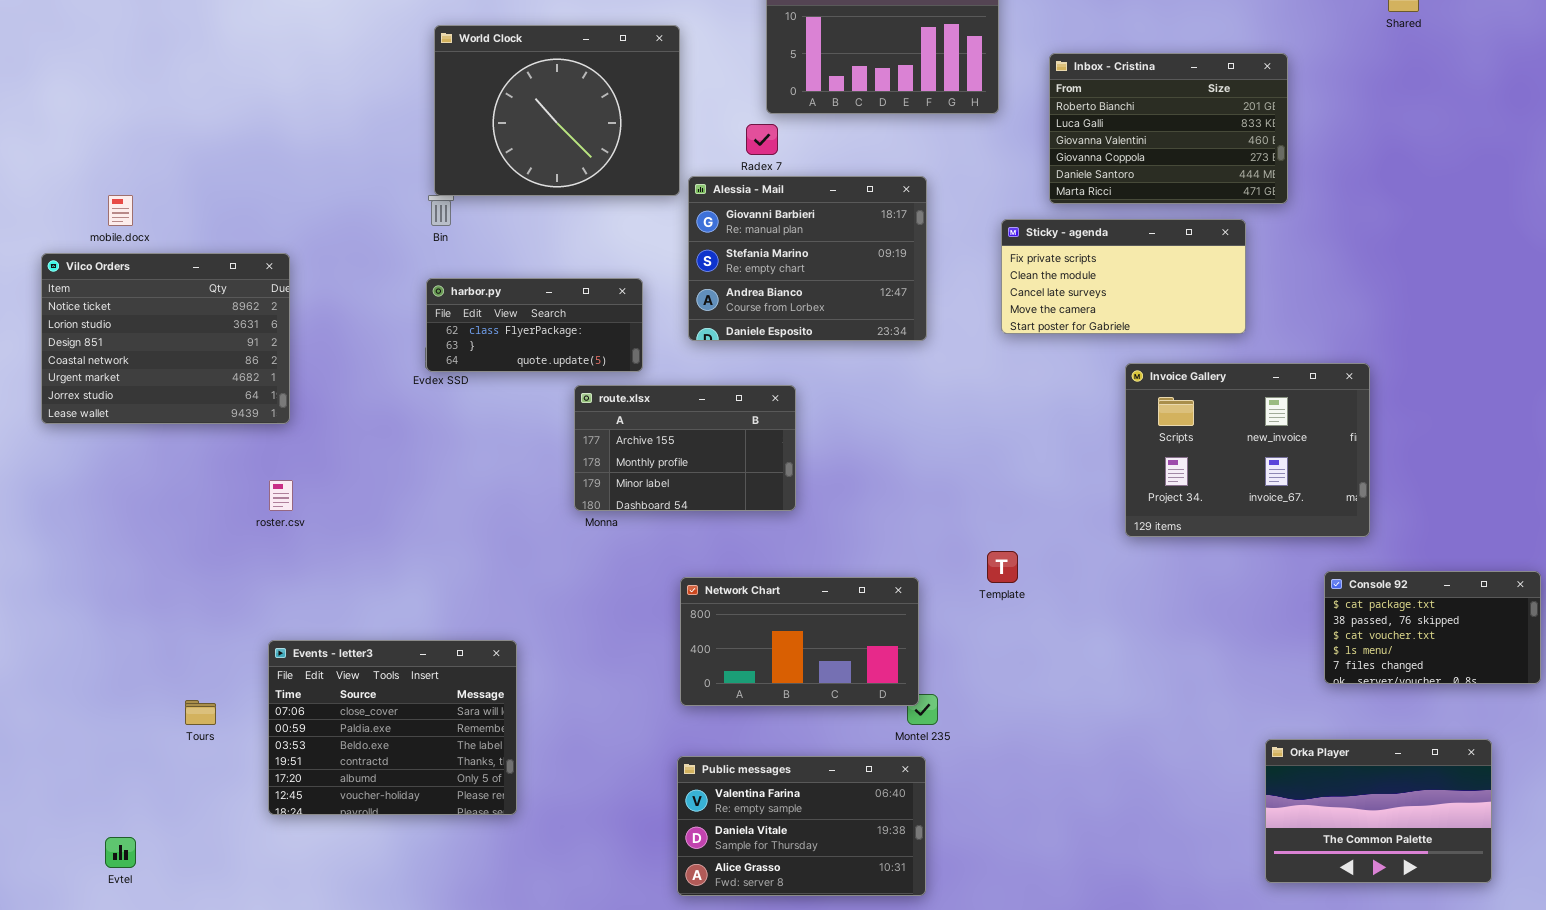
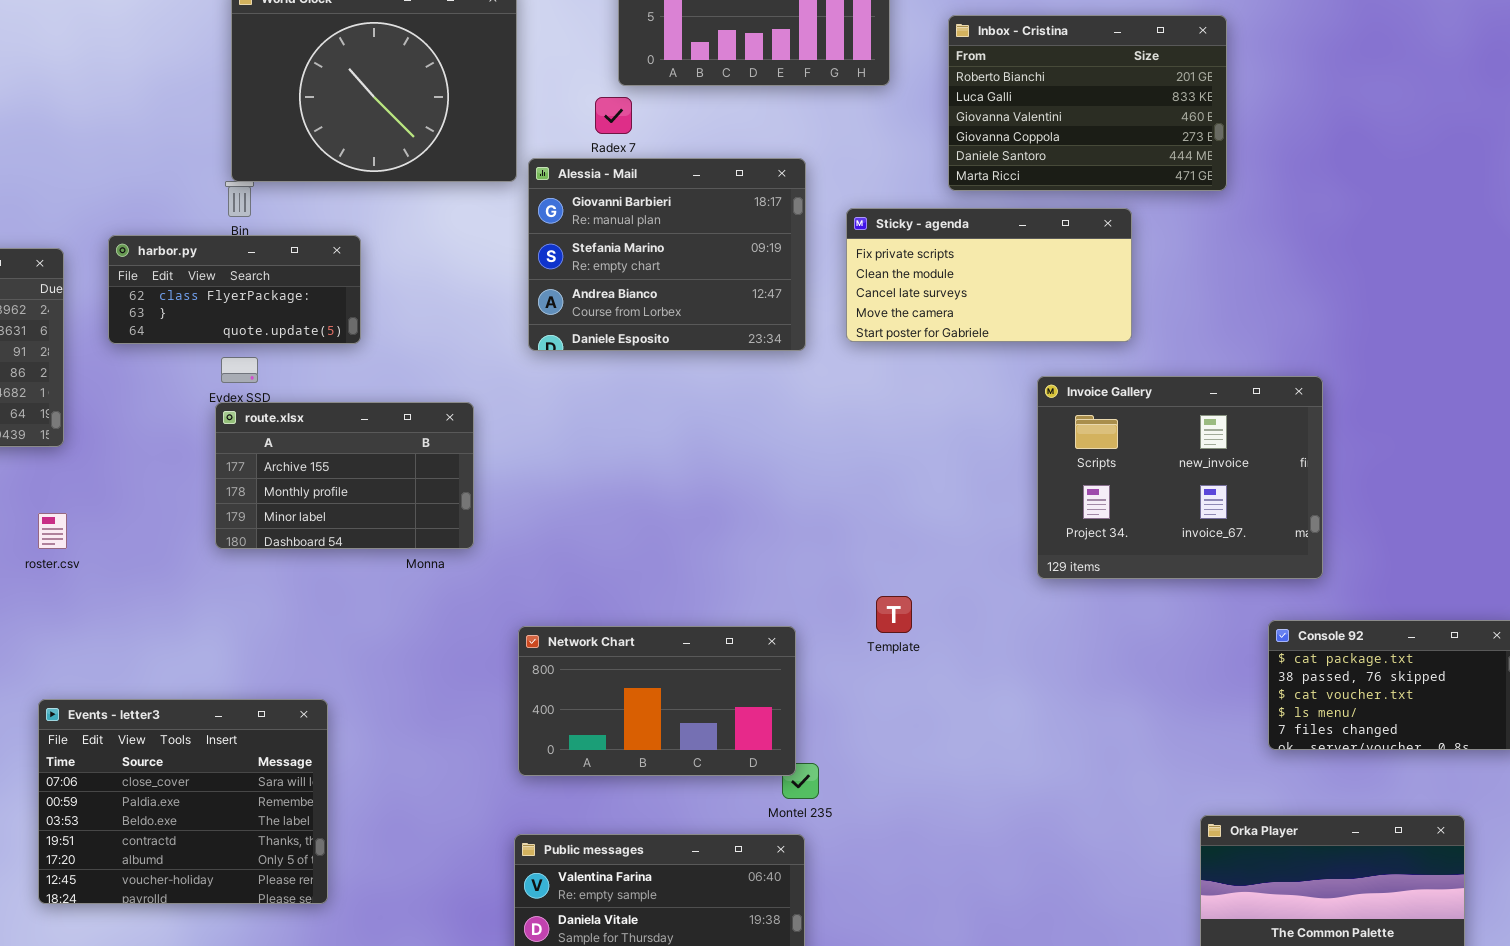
Sticky - agenda: [1001,219,1246,334] -> [846,208,1132,342], moved
harbor.py: [426,278,643,372] -> [108,235,361,344], moved
route.xlsx: [574,385,796,511] -> [215,402,474,549], moved

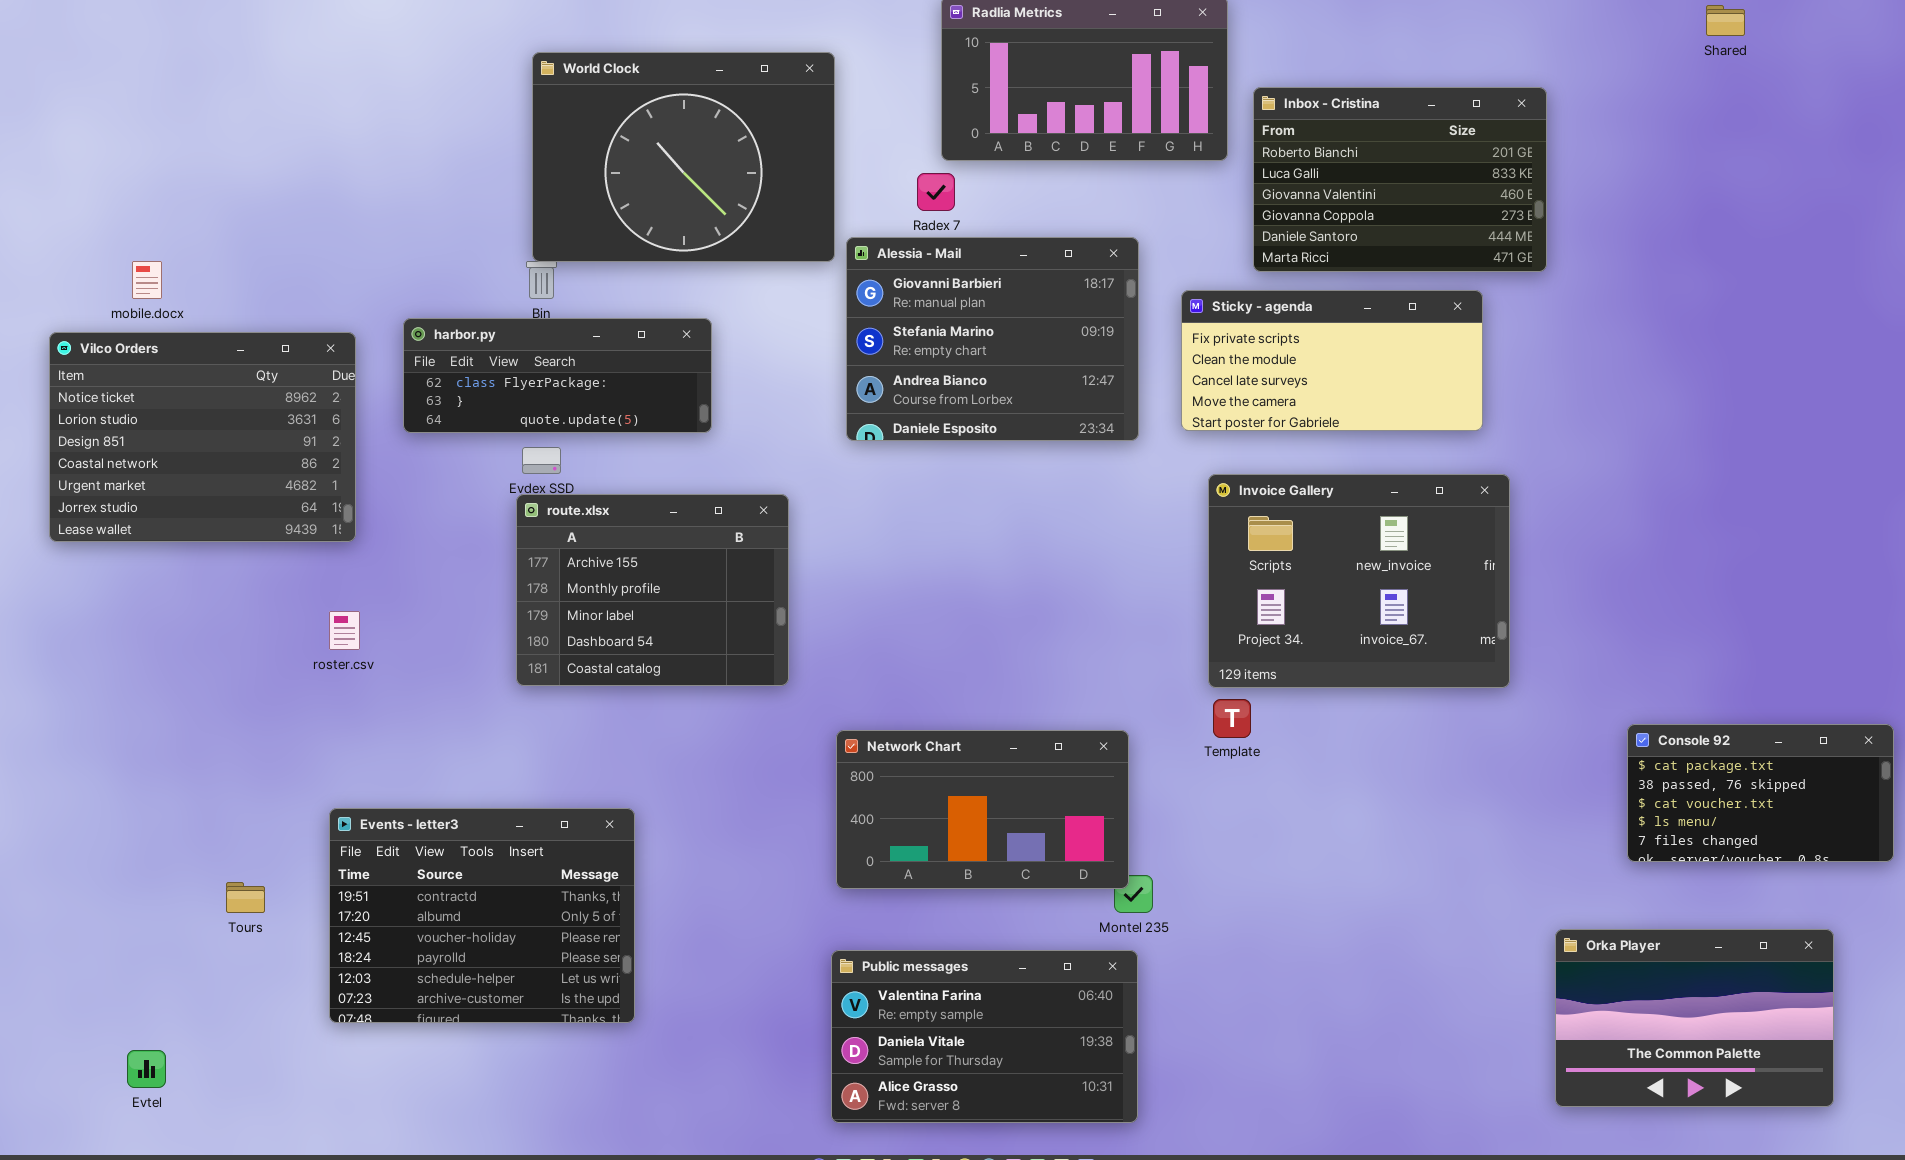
Inbox - Cristina: [948,15,1227,191] -> [1253,87,1547,272], moved
harbor.py: [108,235,361,344] -> [403,318,712,433], resized
Invoice Gallery: [1037,376,1323,579] -> [1208,474,1510,688], moved
route.xlsx: [215,402,474,549] -> [516,494,789,686], resized
Events - letter3: [38,699,328,904] -> [329,808,635,1023], scrolled down 3 rows

